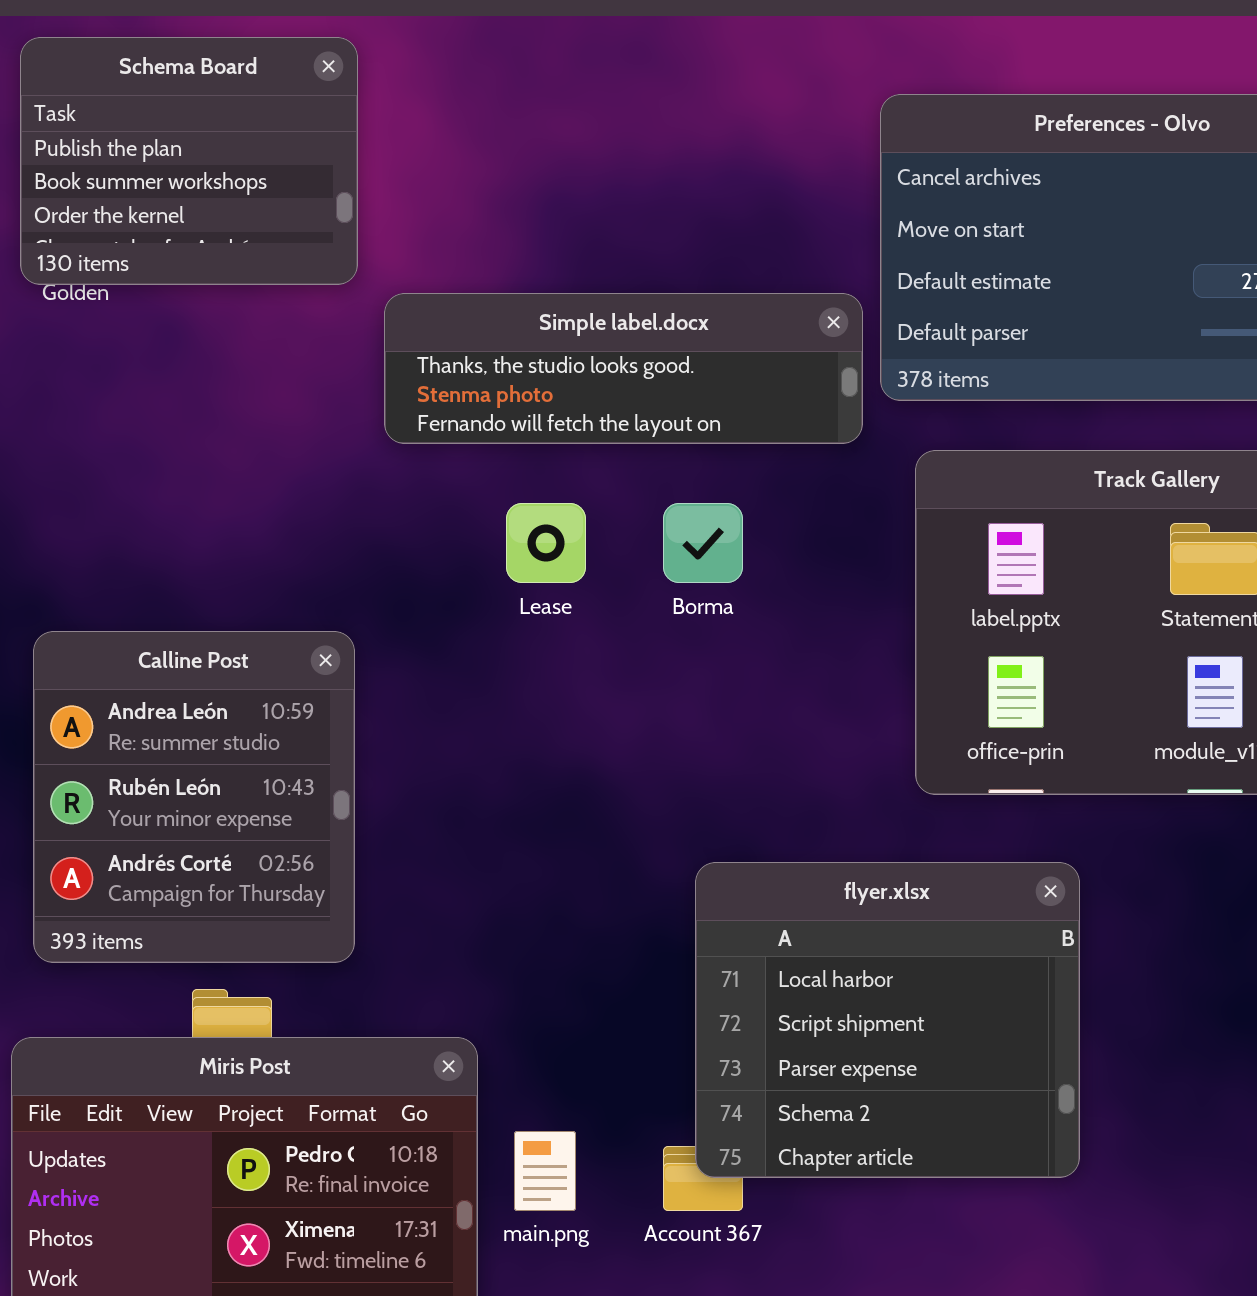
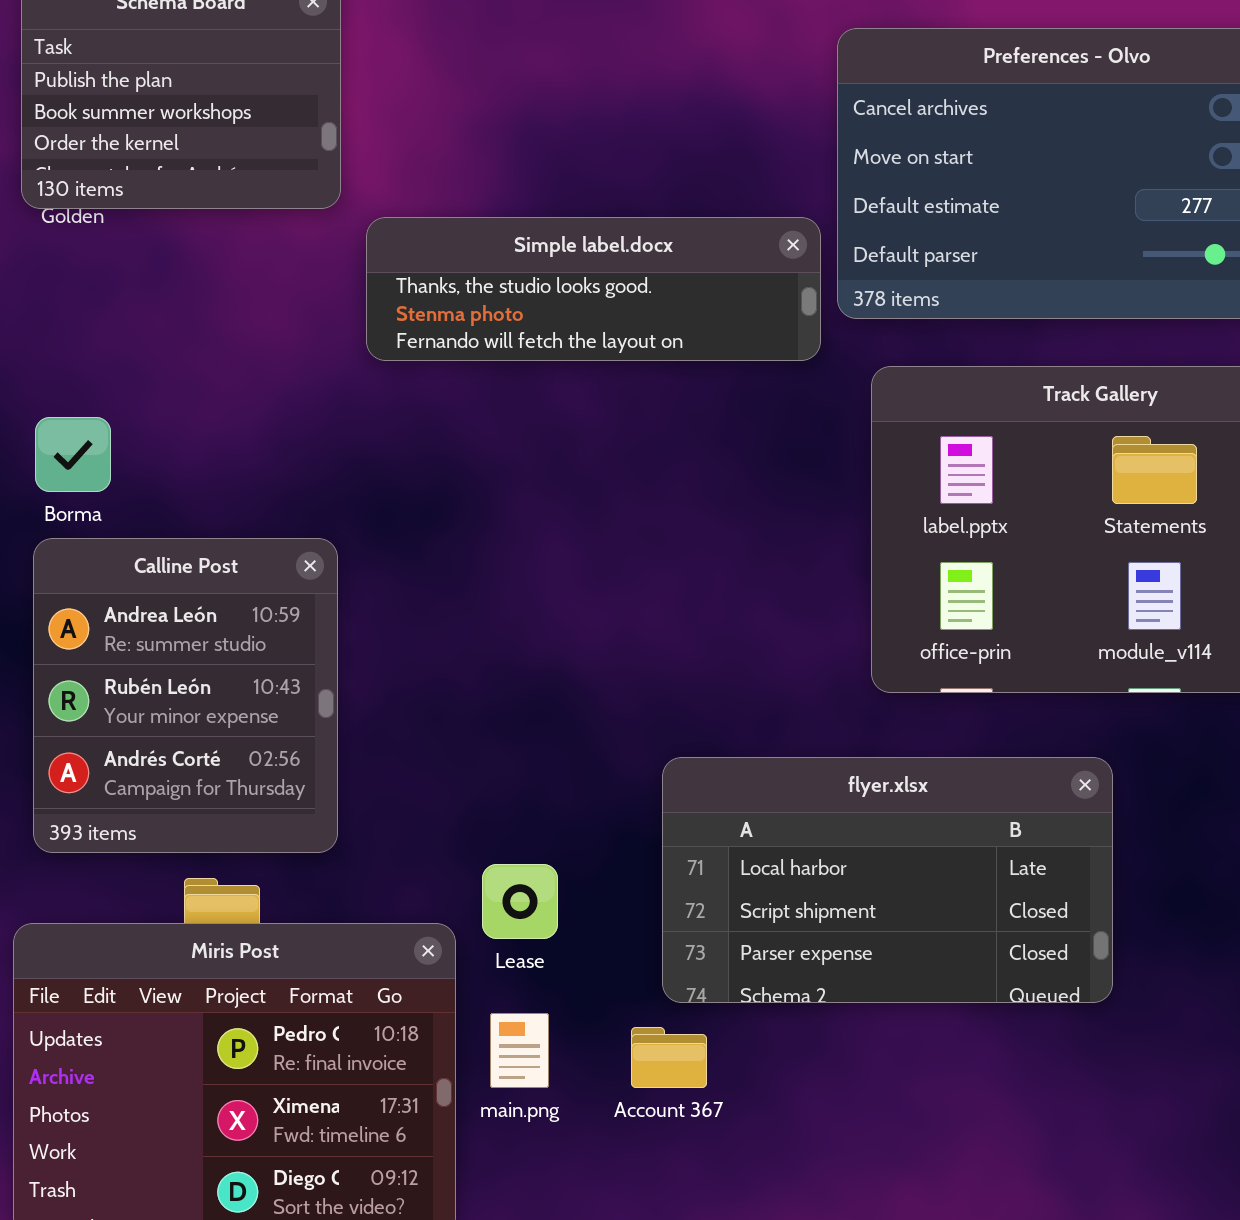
Lease: [506,503,586,583] -> [482,864,558,939], moved
Borma: [663,503,743,583] -> [35,417,111,492], moved
flyer.xlsx: [695,862,1080,1178] -> [662,757,1113,1003], resized

